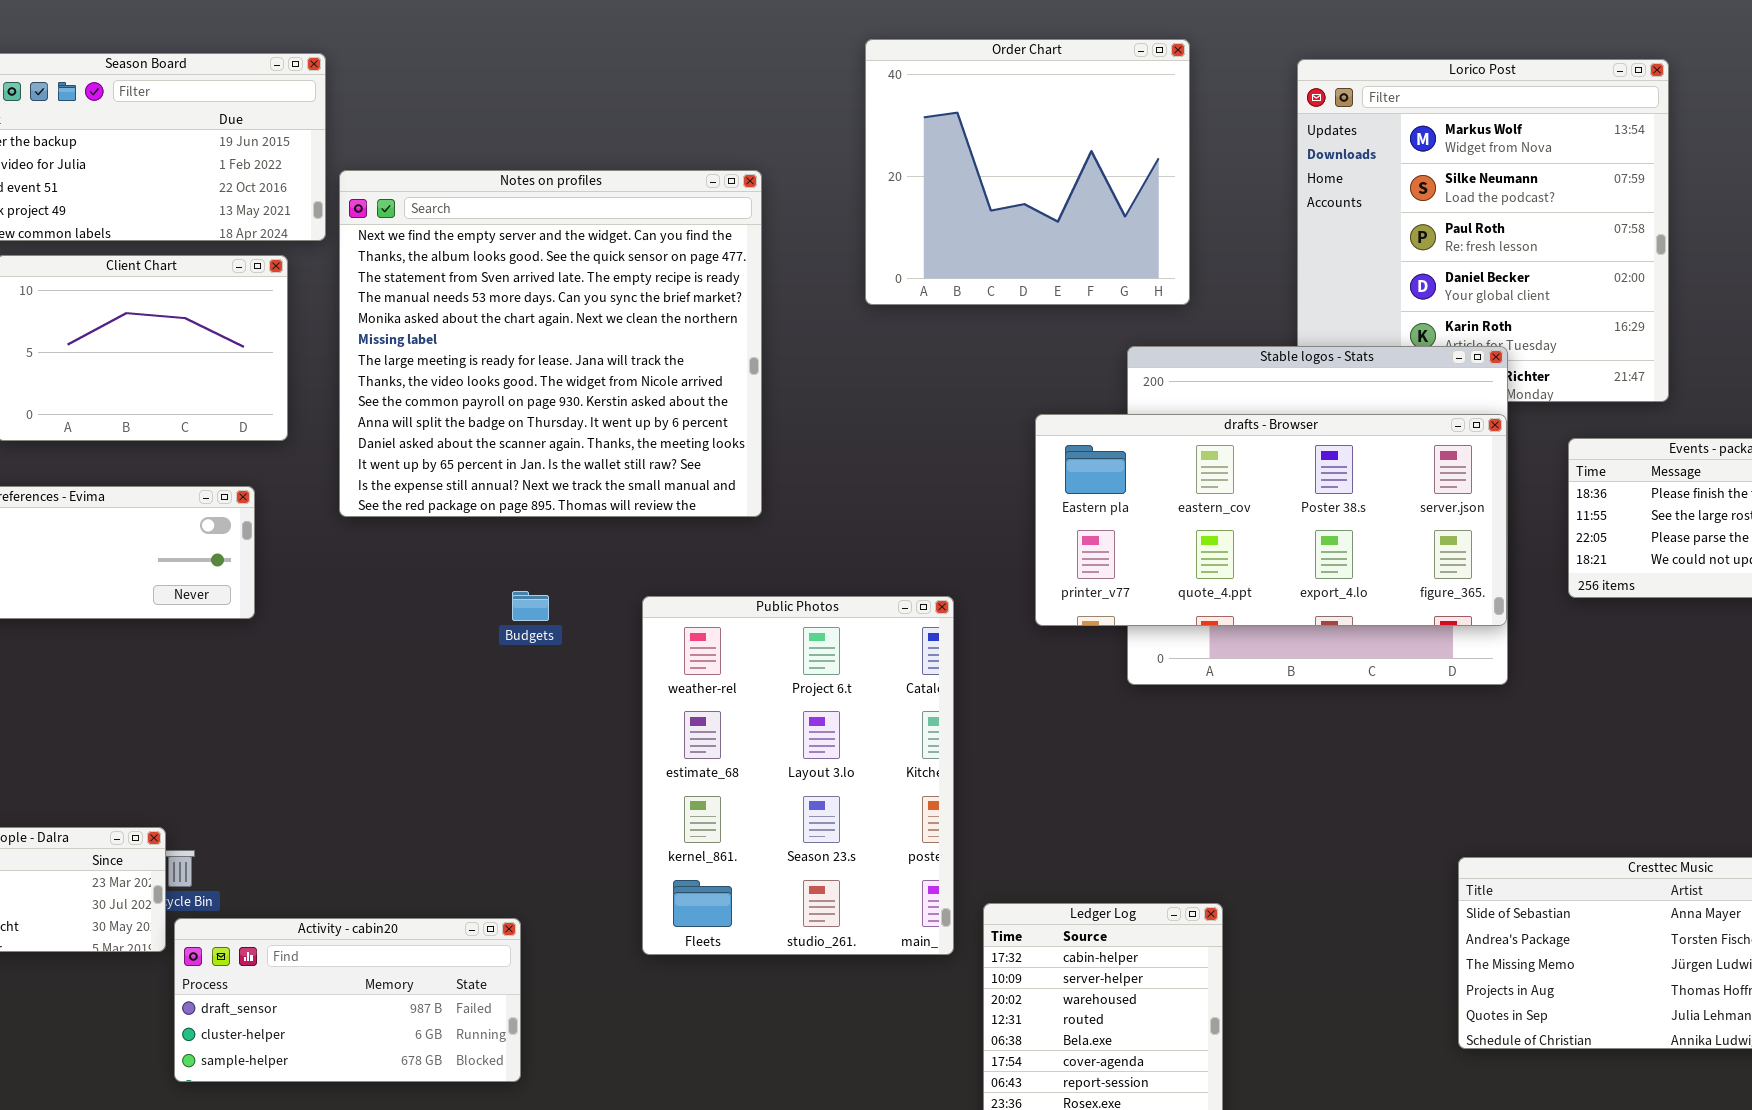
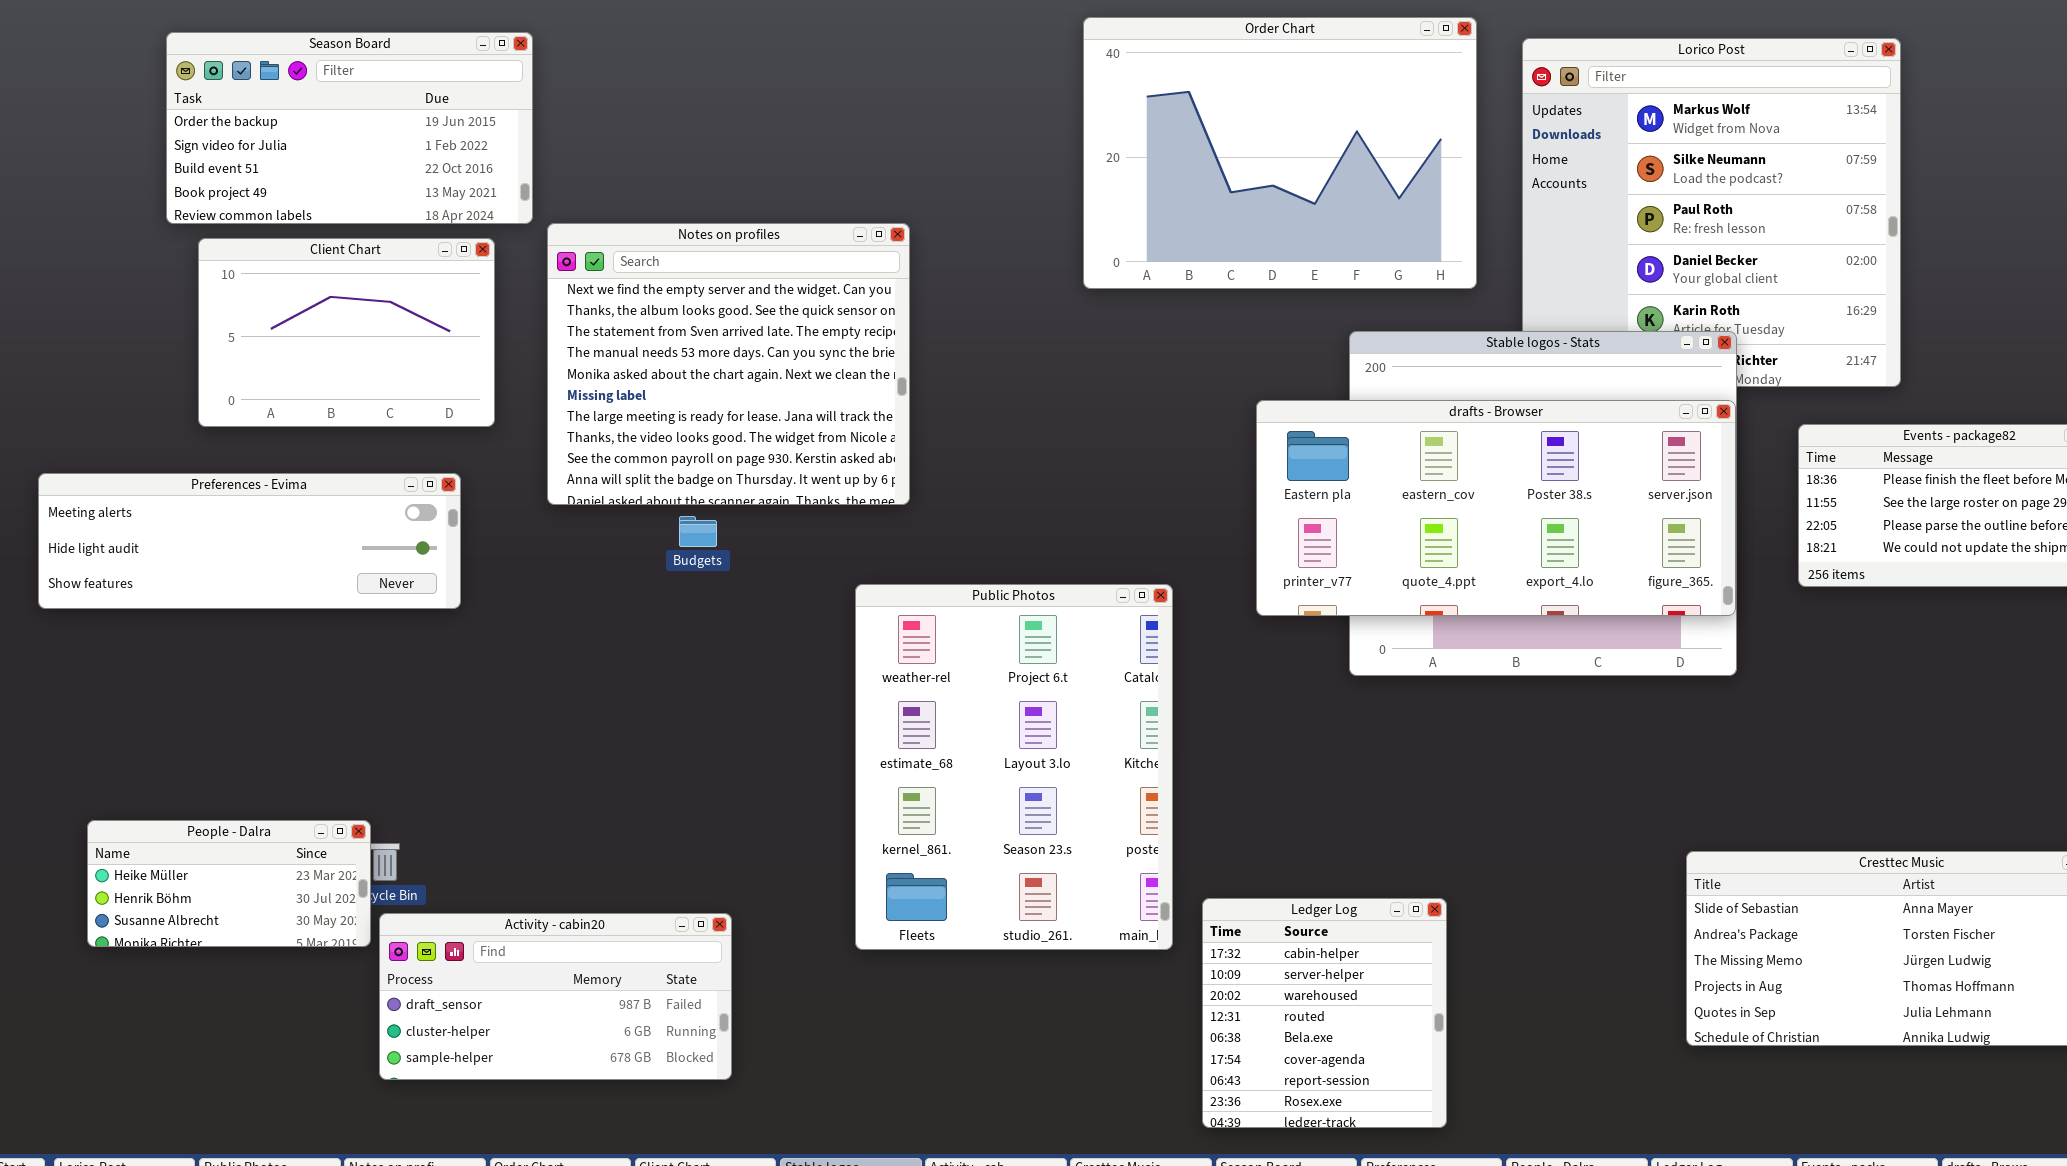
Order Chart: [865,39,1190,305] -> [1083,17,1477,289], resized
Notes on profiles: [339,170,762,517] -> [547,223,910,505], resized
Budgets: [512,591,549,621] -> [679,516,717,547], moved

